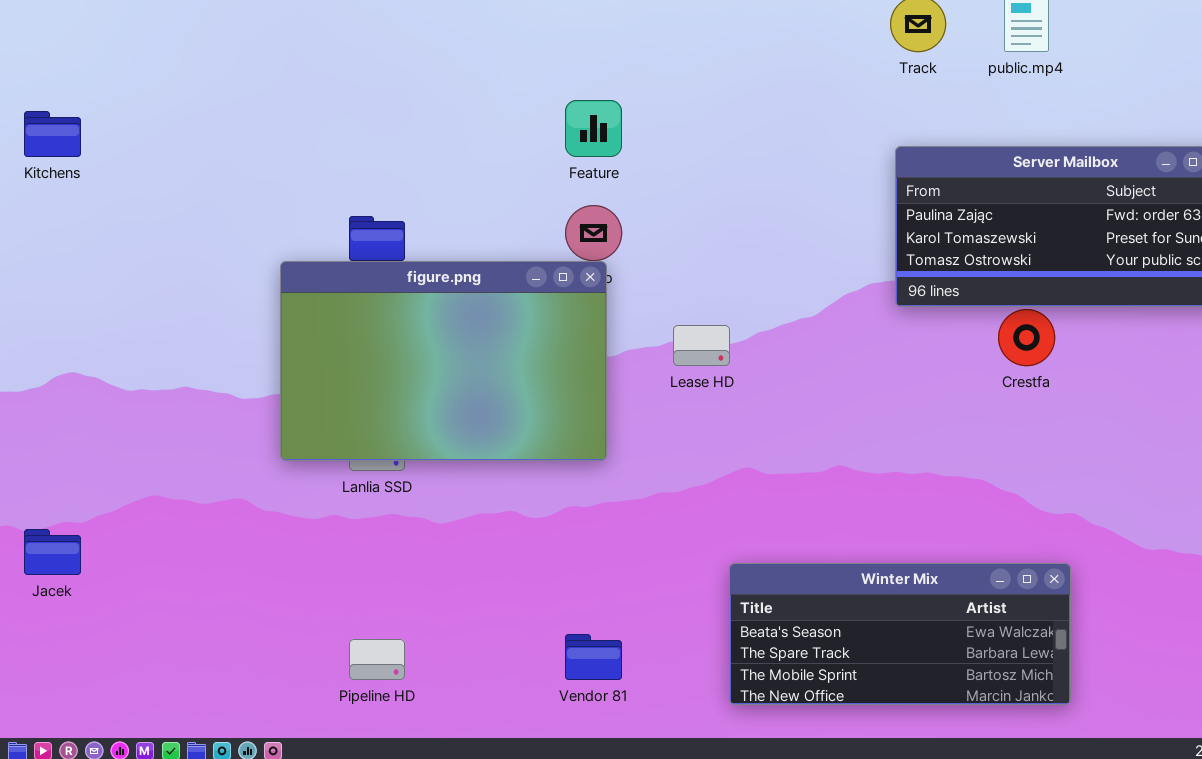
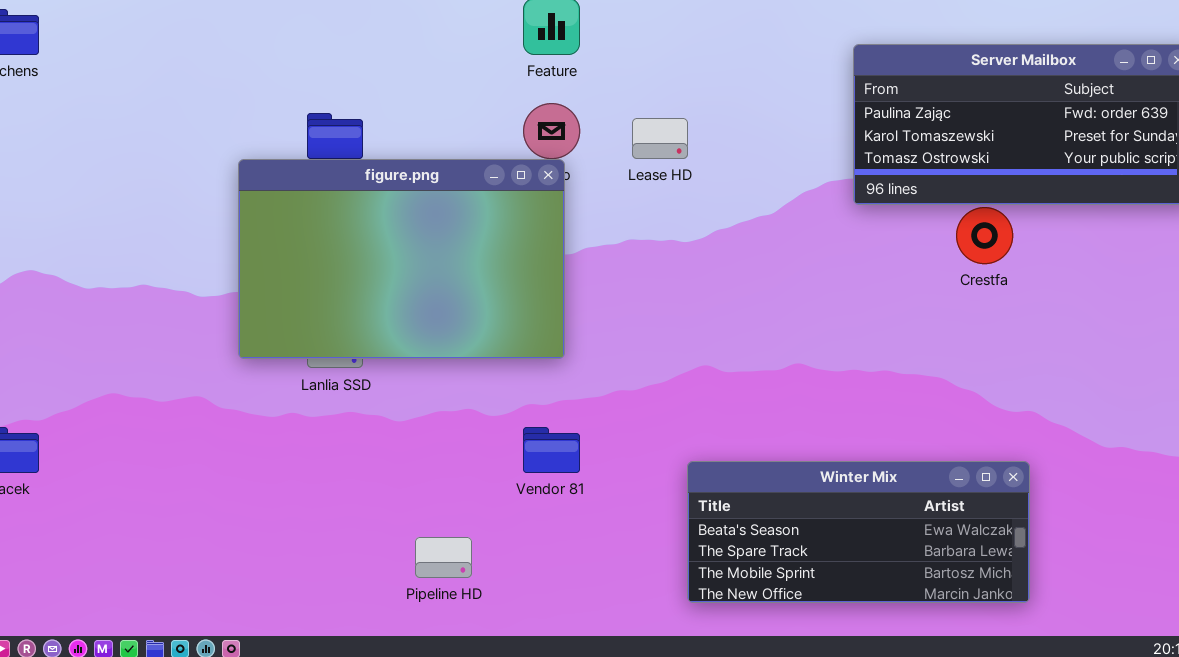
Lease HD: [673,325,730,366] -> [632,118,688,159], moved
Vendor 81: [565,634,622,680] -> [523,427,580,473], moved
Pipeline HD: [349,639,405,680] -> [415,537,472,578], moved

